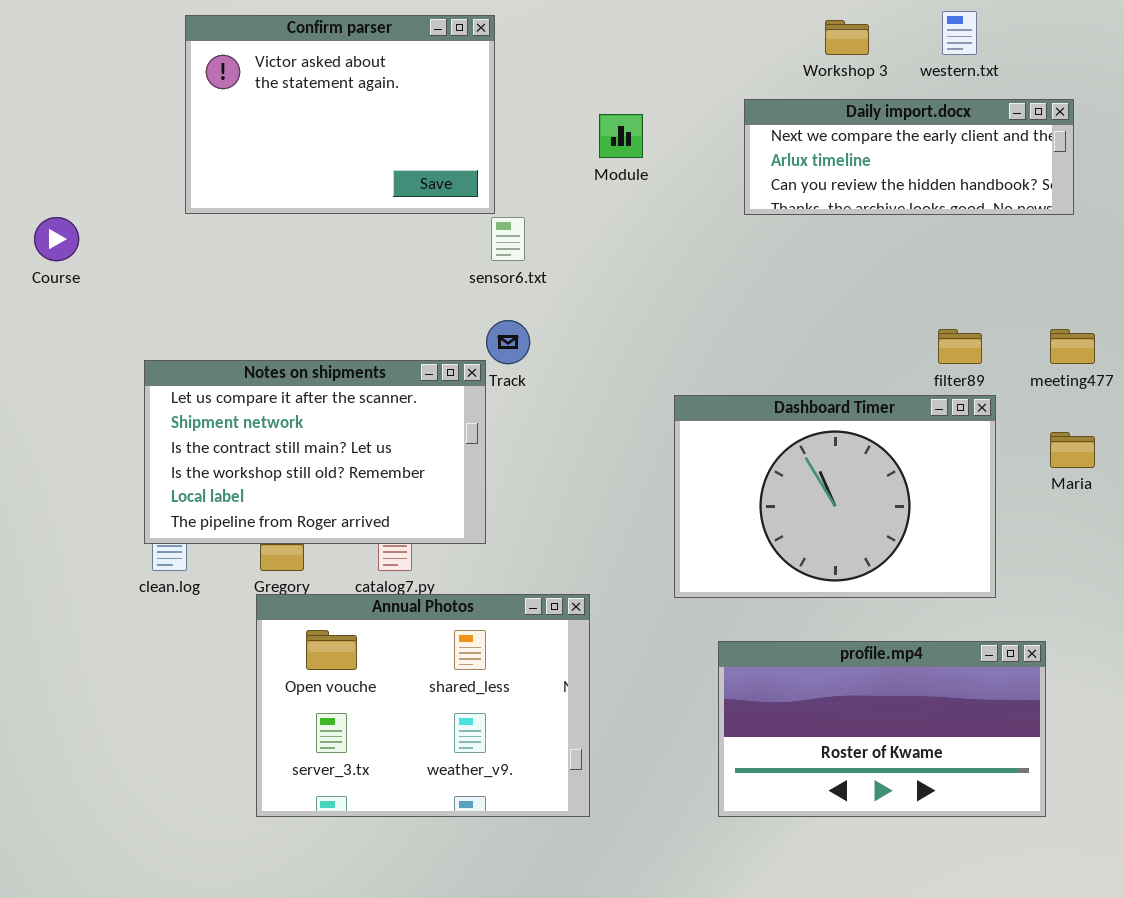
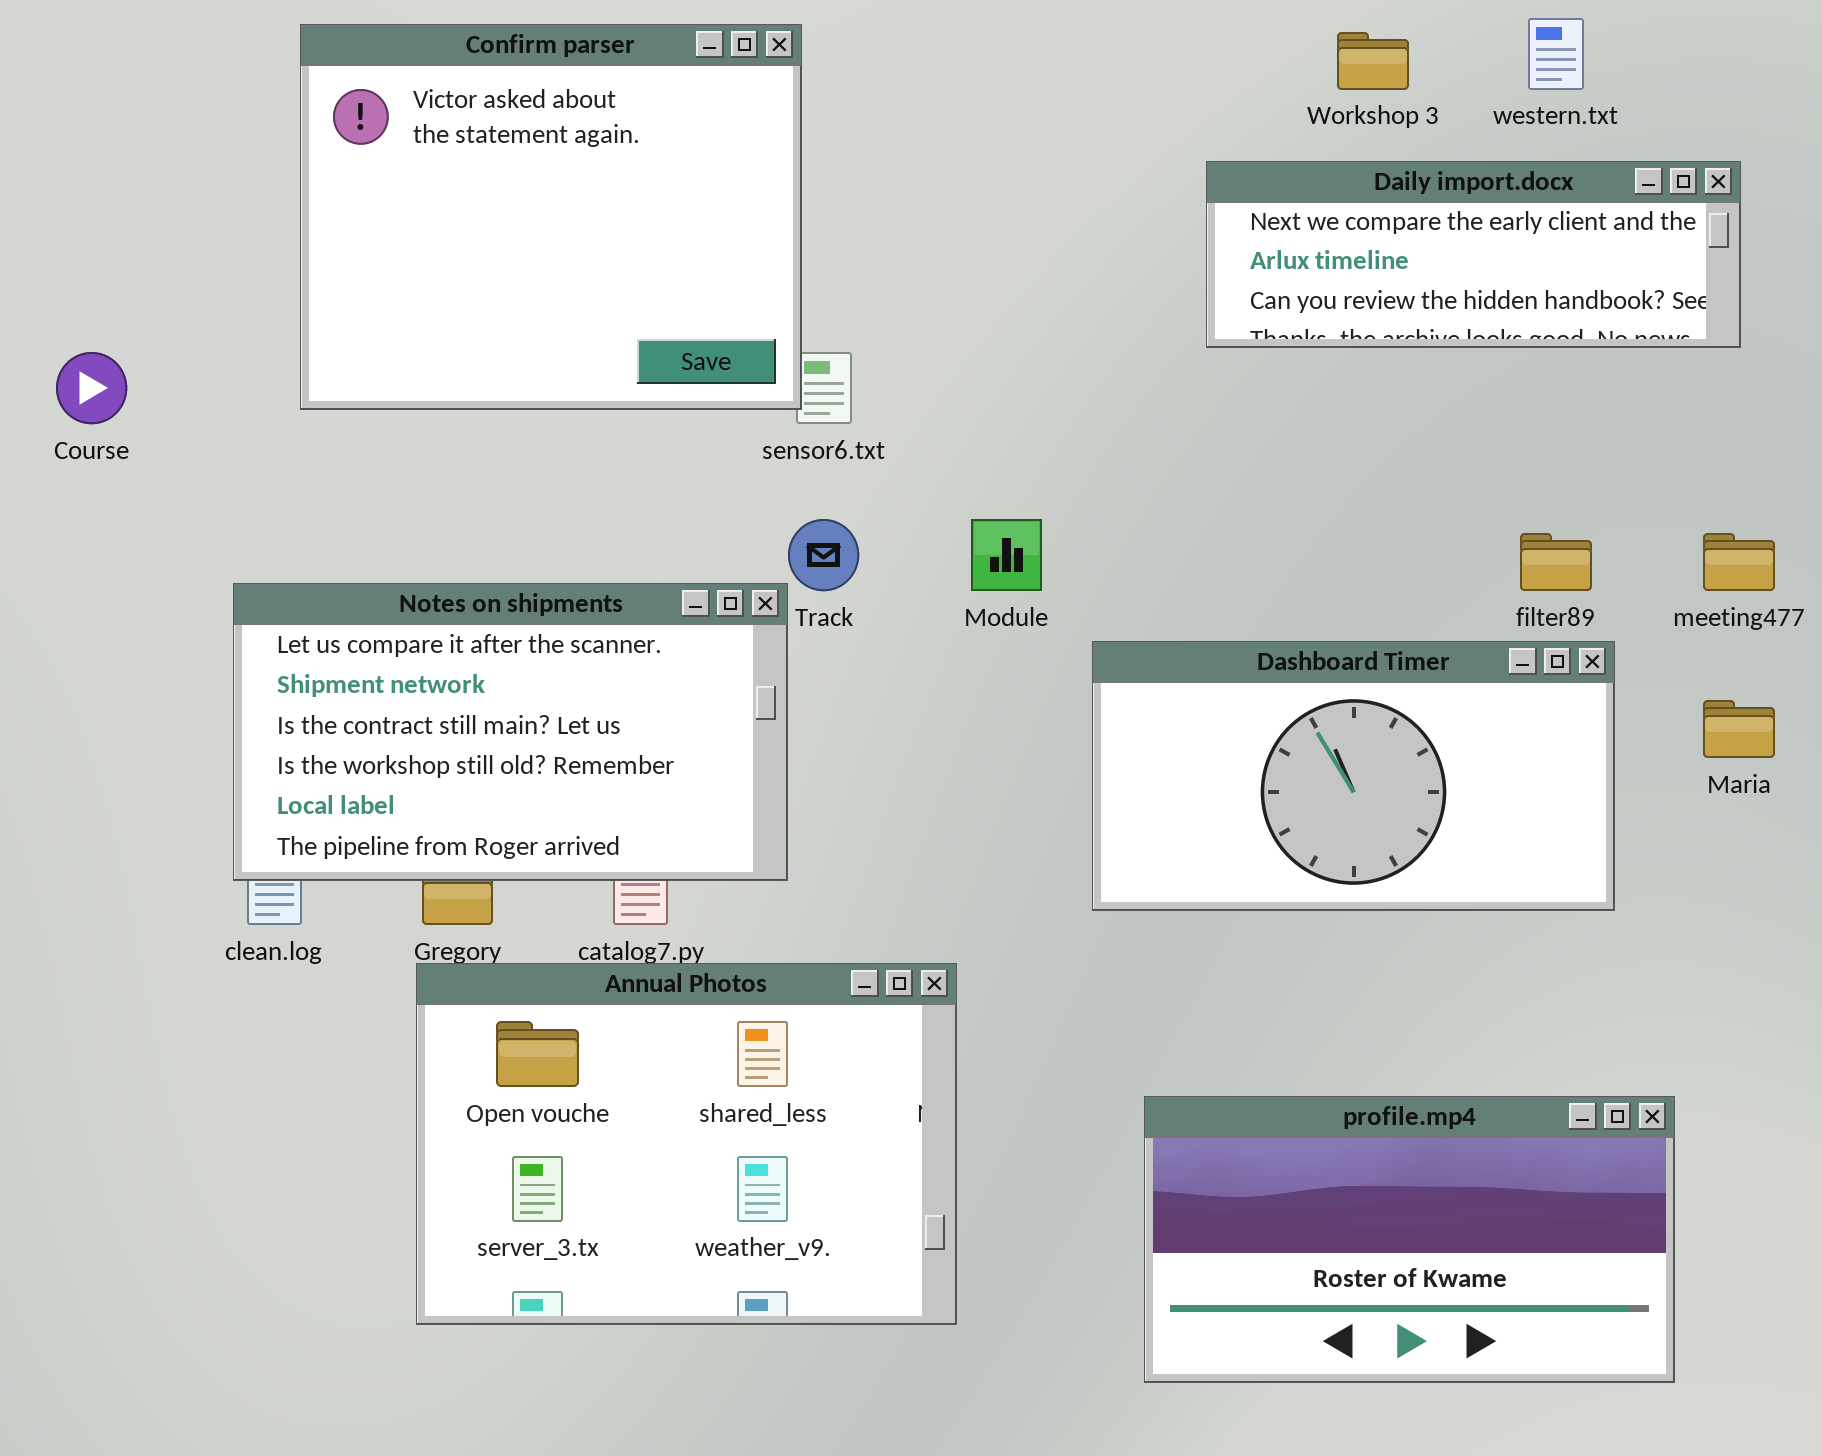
Confirm parser: [185,15,495,214] -> [300,24,802,410], resized
Module: [599,114,643,158] -> [971,519,1042,591], moved
Dashboard Timer: [674,395,996,598] -> [1092,641,1615,911], resized
profile.mp4: [718,641,1046,817] -> [1144,1096,1675,1383], moved

